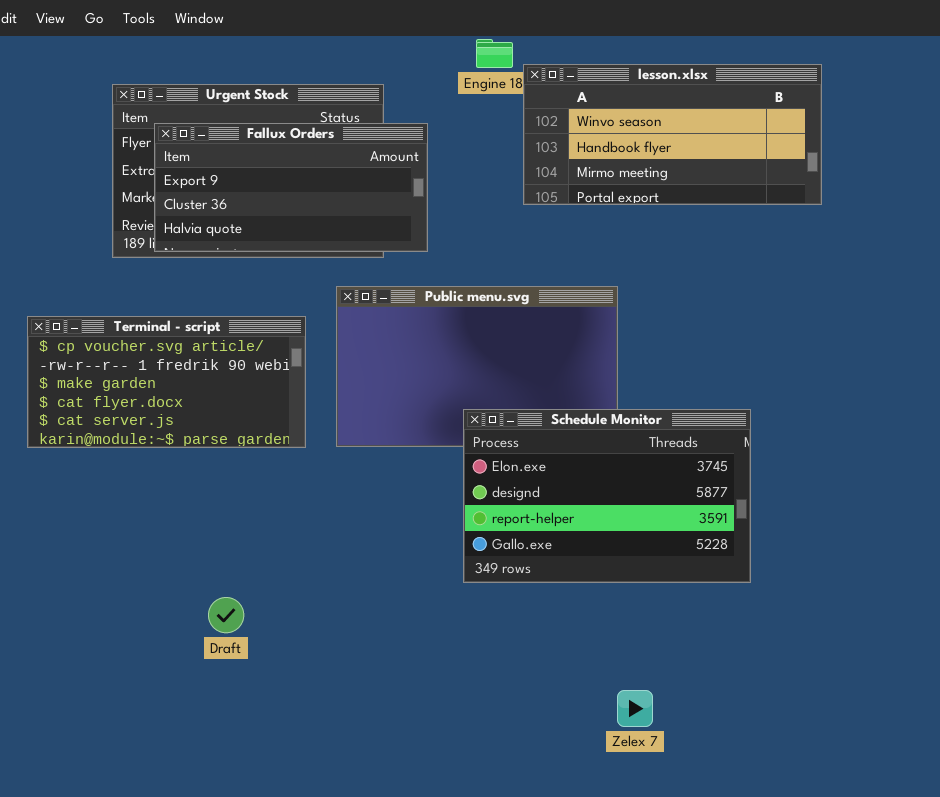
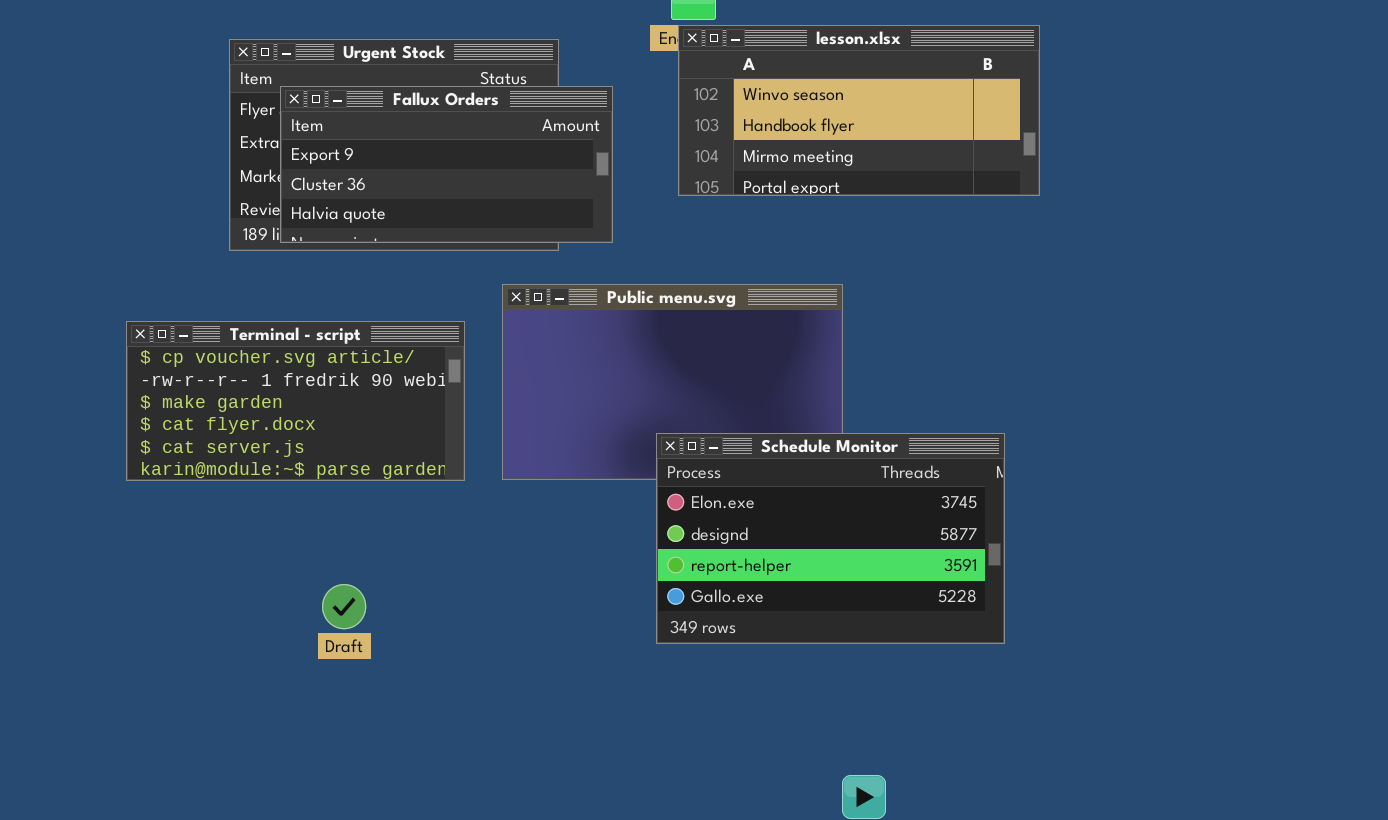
lesson.xlsx: [523,64,822,205] -> [678,25,1040,196], moved
Draft: [208,597,244,633] -> [322,584,366,629], moved

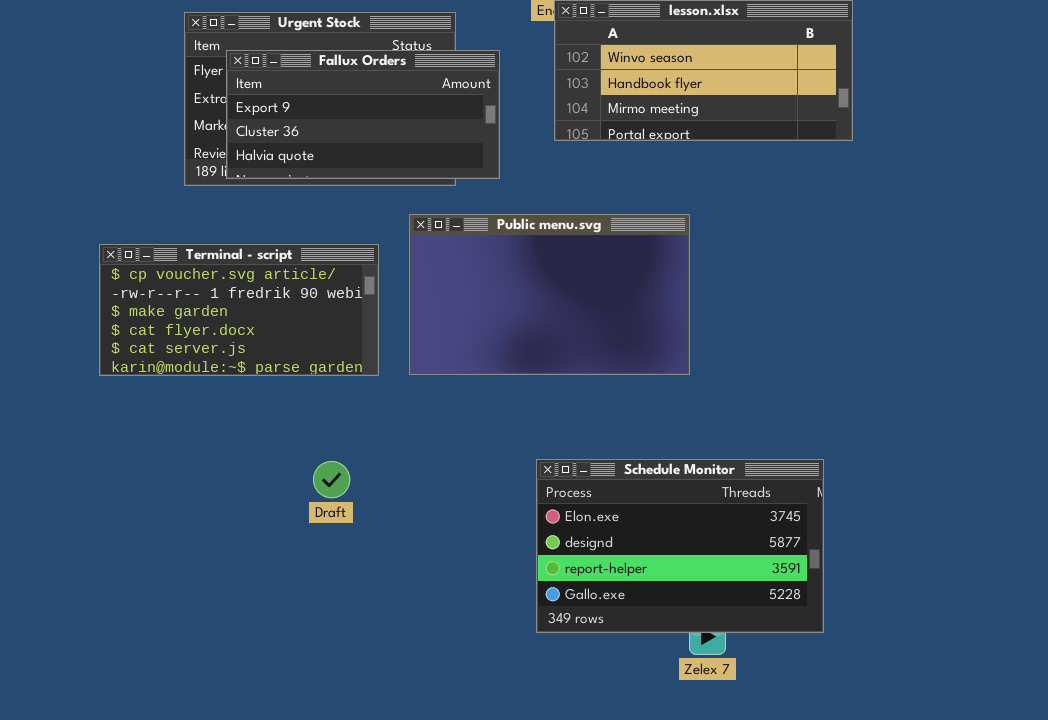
Schedule Monitor: [656,433,1005,644] -> [536,459,824,633], moved
Draft: [322,584,366,629] -> [313,461,350,498], moved

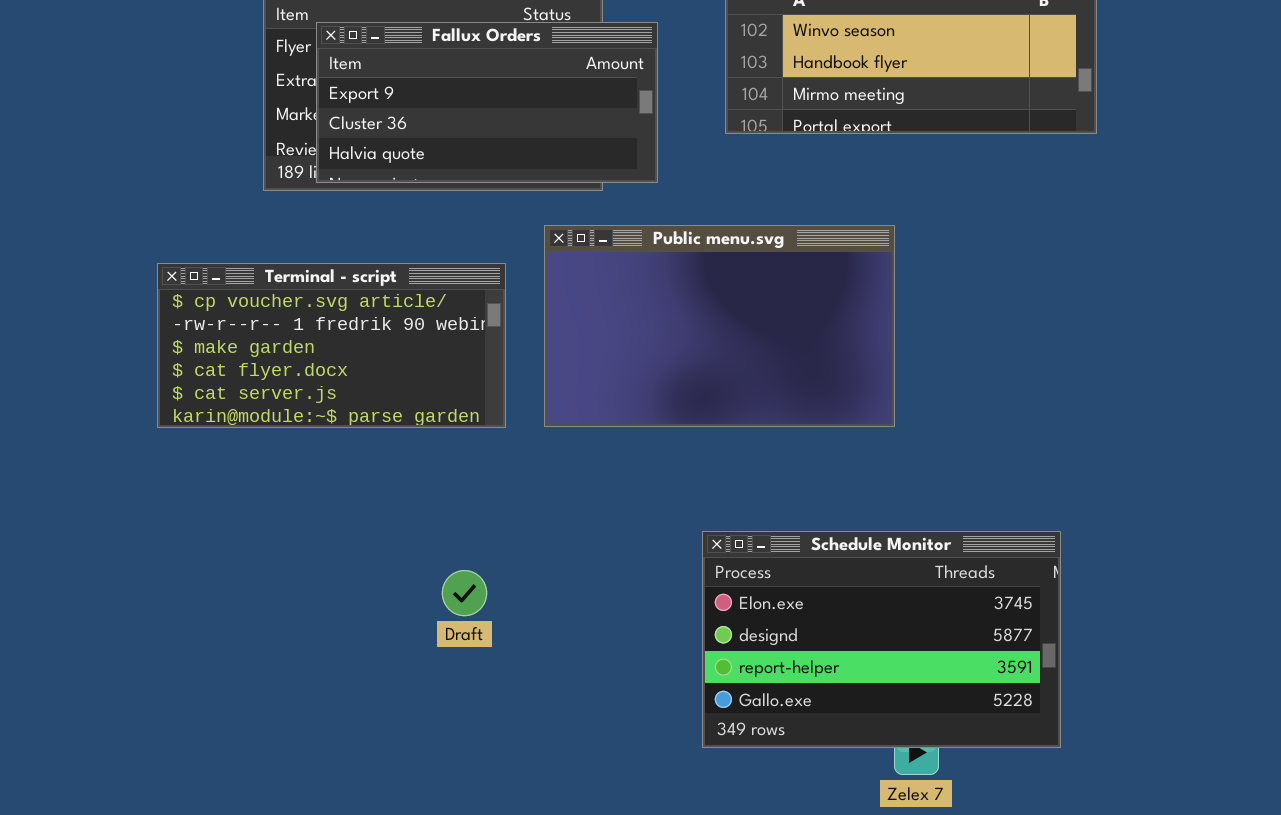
Draft: [313,461,350,498] -> [442,570,487,616], moved

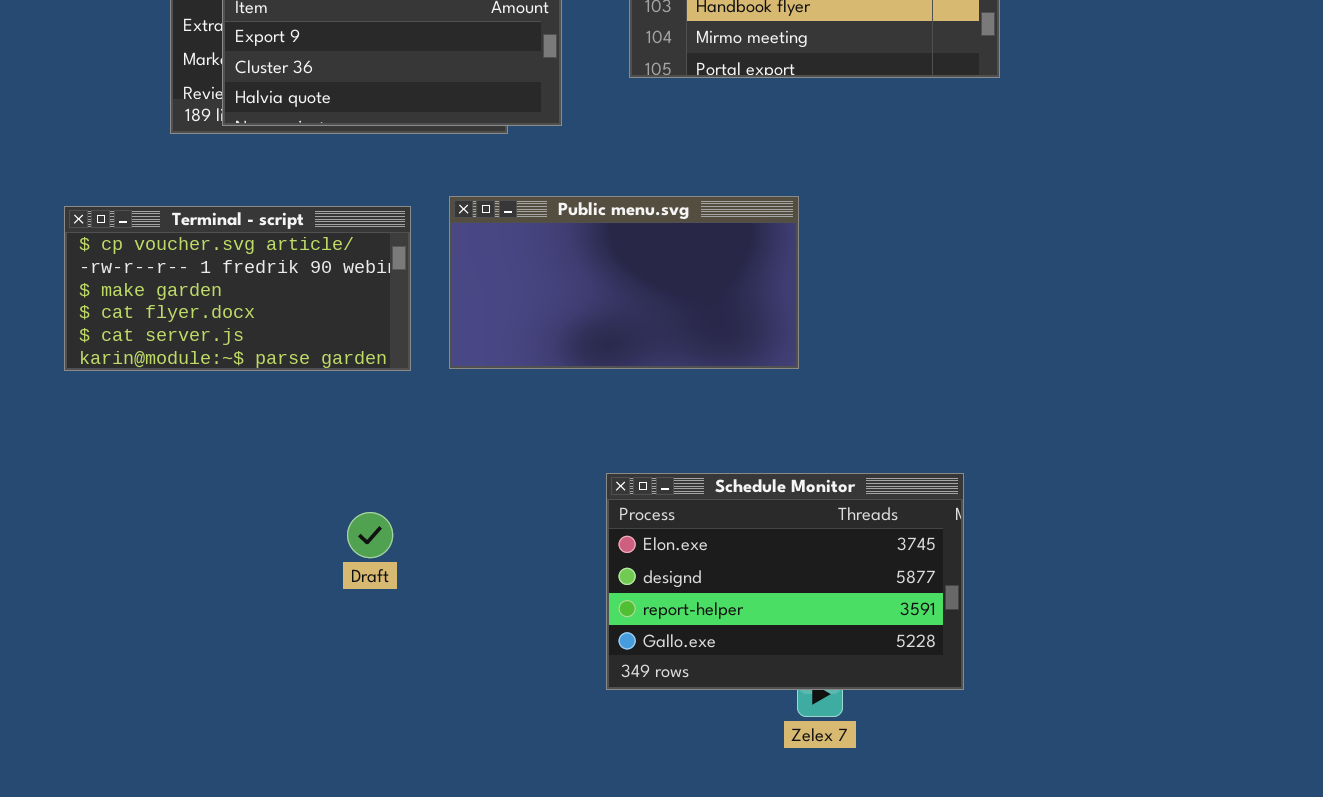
Public menu.svg: [544,225,895,427] -> [449,196,799,369], resized

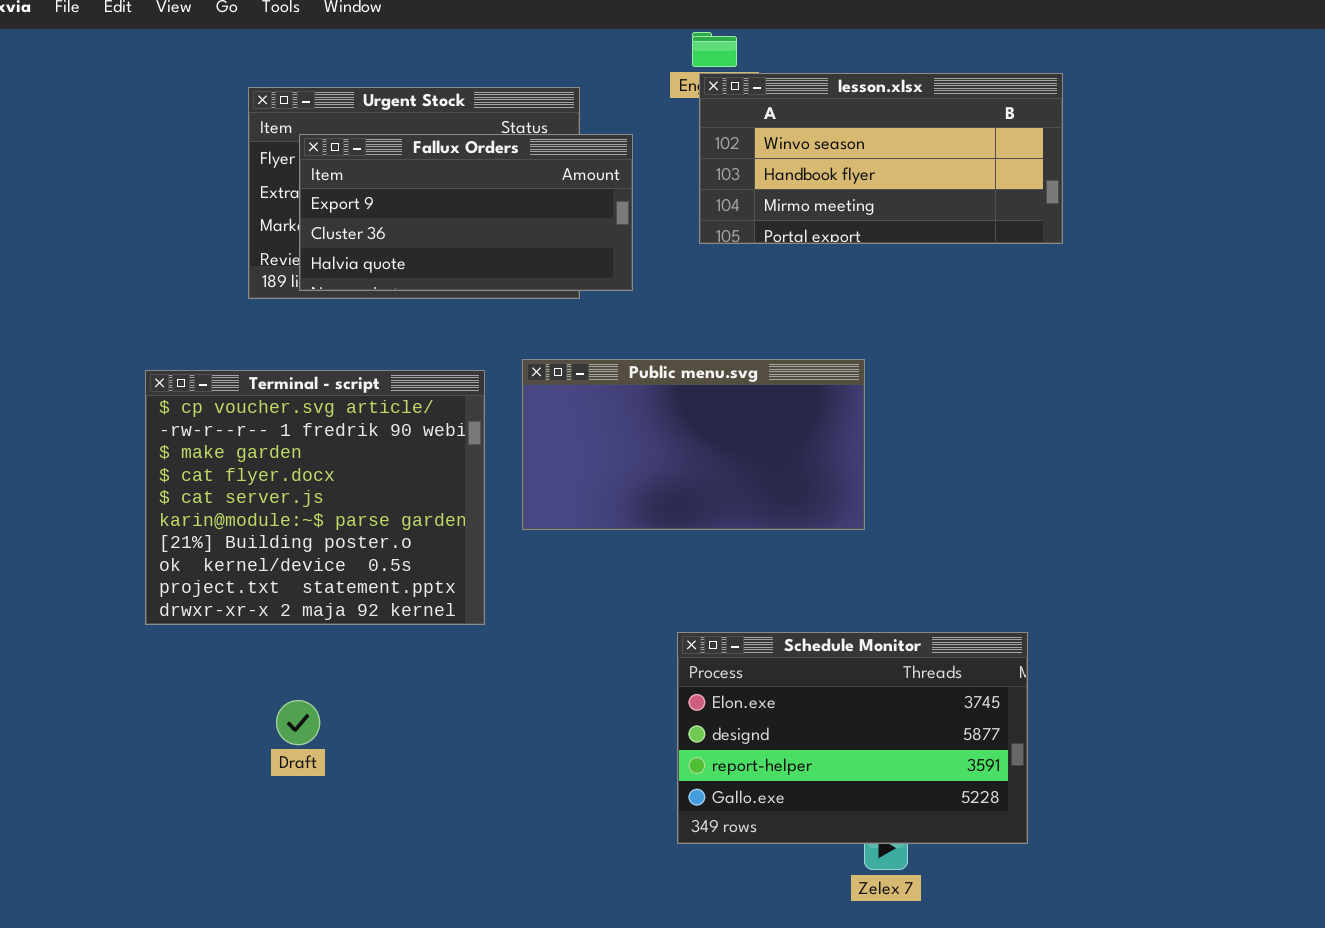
Terminal - script: [64,206,411,371] -> [145,370,485,625], resized
Draft: [347,512,393,558] -> [276,700,320,745], moved

